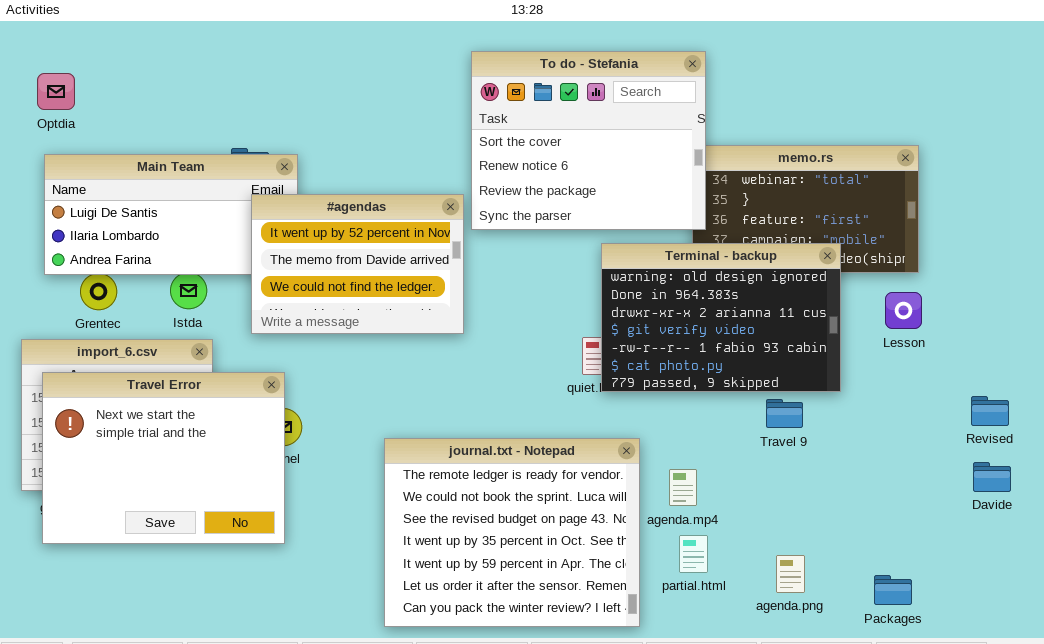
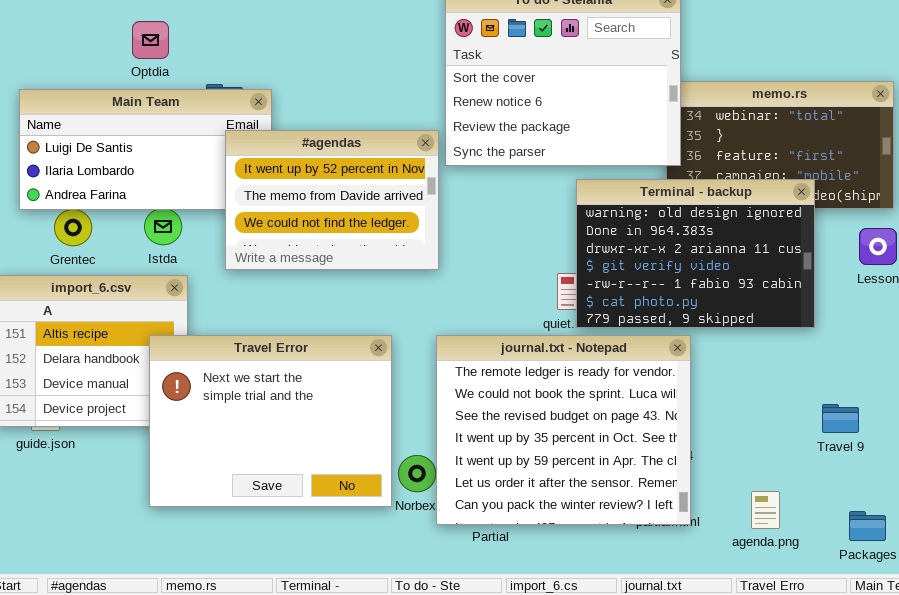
Optdia: [37,73,75,110] -> [132,21,169,59], moved
Travel Error: [42,372,285,544] -> [149,335,392,507], moved
Travel 9: [766,399,803,428] -> [822,404,859,433], moved
journal.txt - Notepad: [384,438,640,627] -> [436,335,691,525], moved

